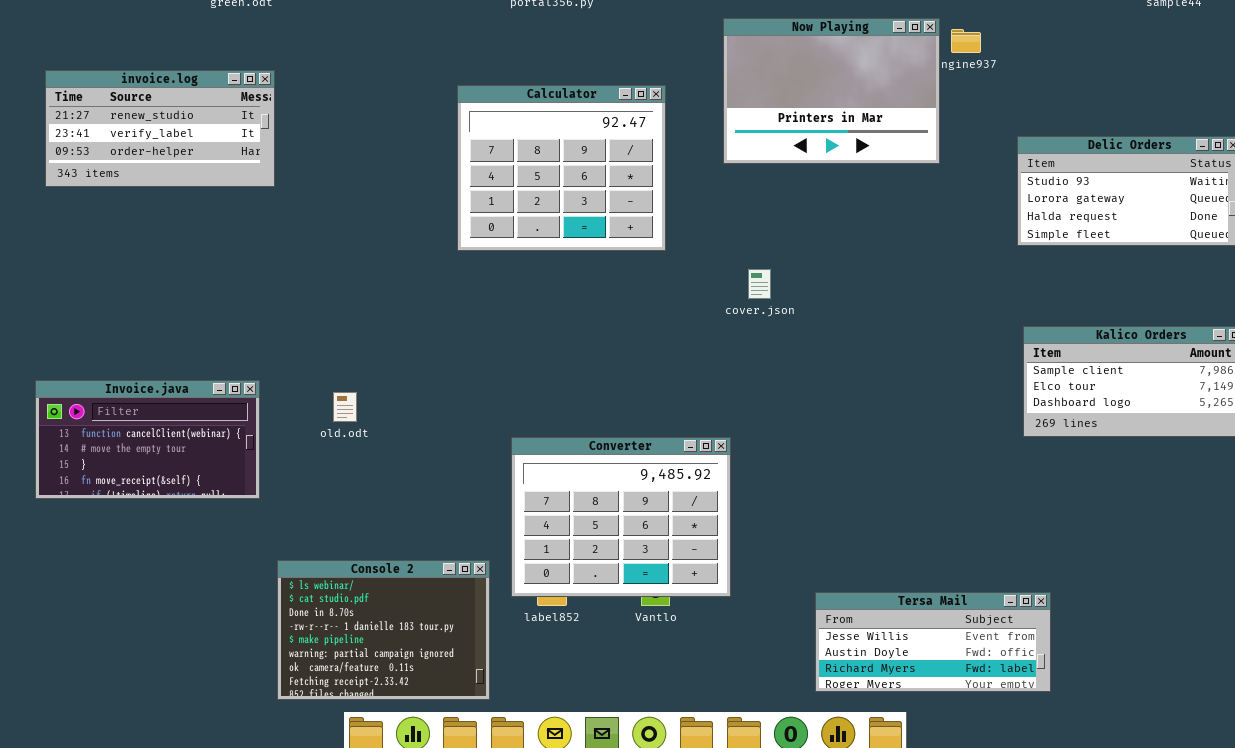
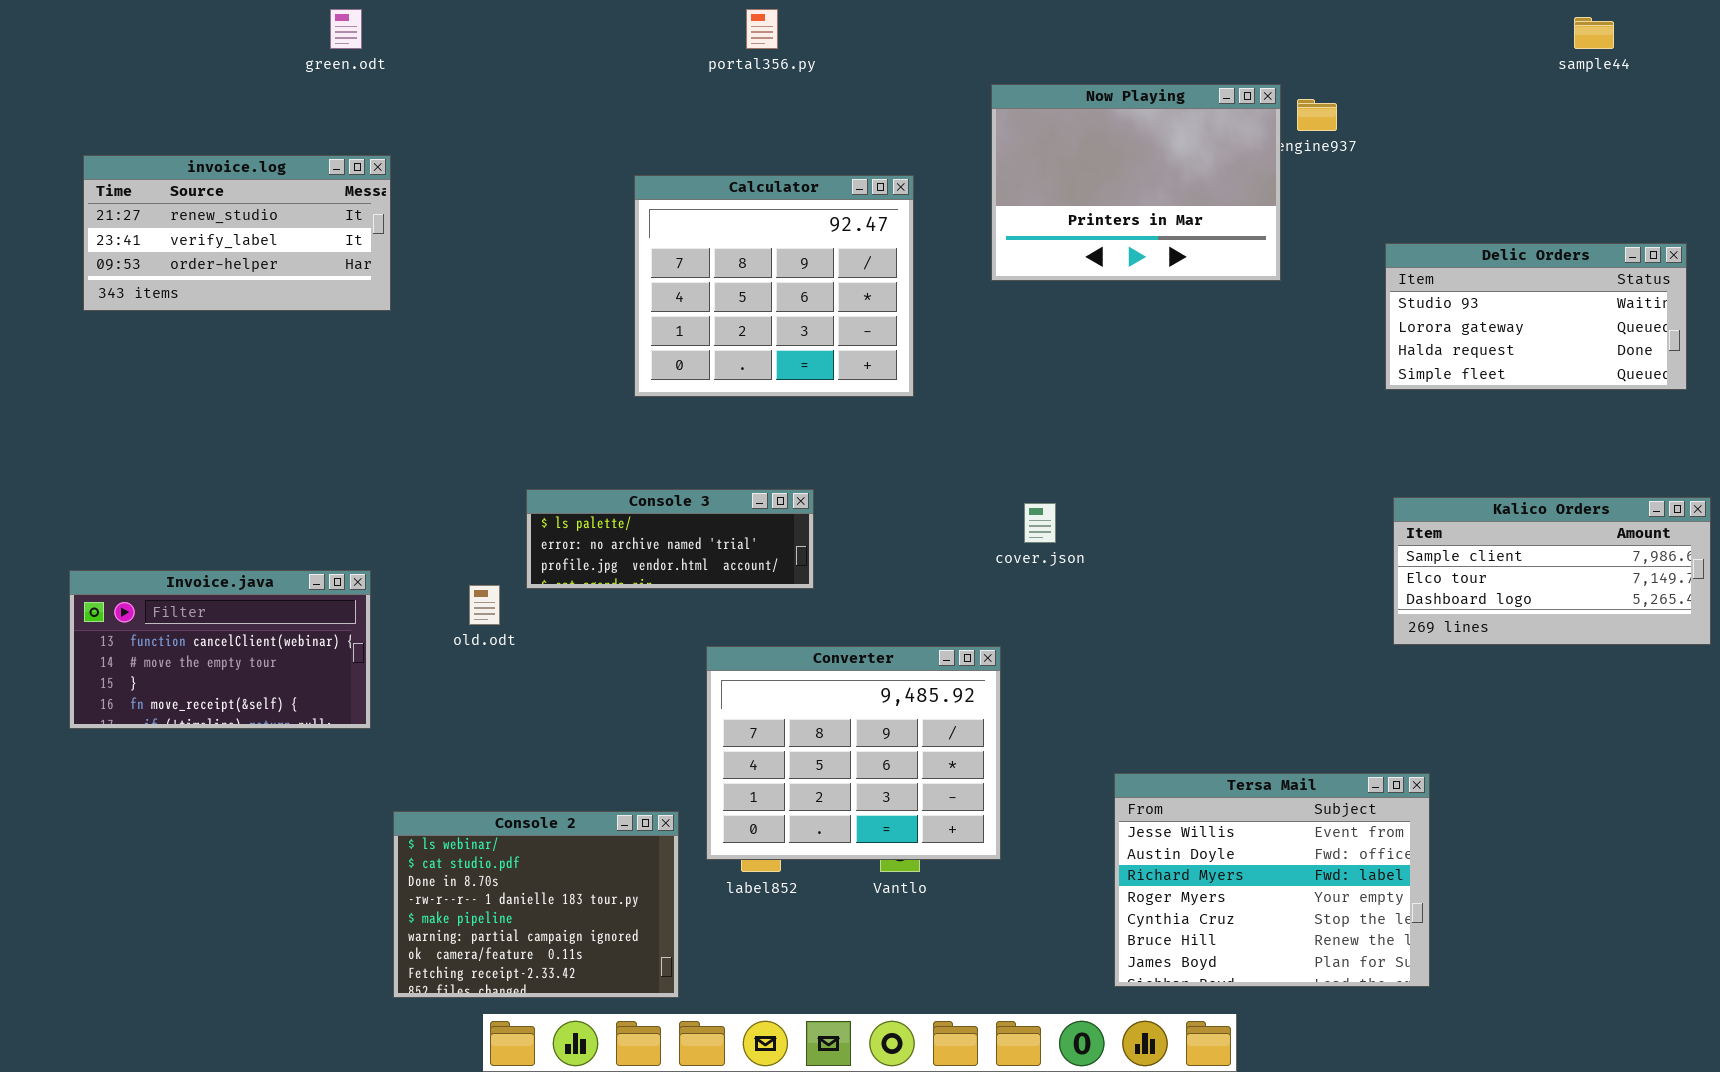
cover.json: [748,269,771,299] -> [1024,503,1056,543], moved
Console 3: none -> [526,489,814,589], opened
Tersa Mail: [815,592,1051,692] -> [1114,773,1430,987], resized

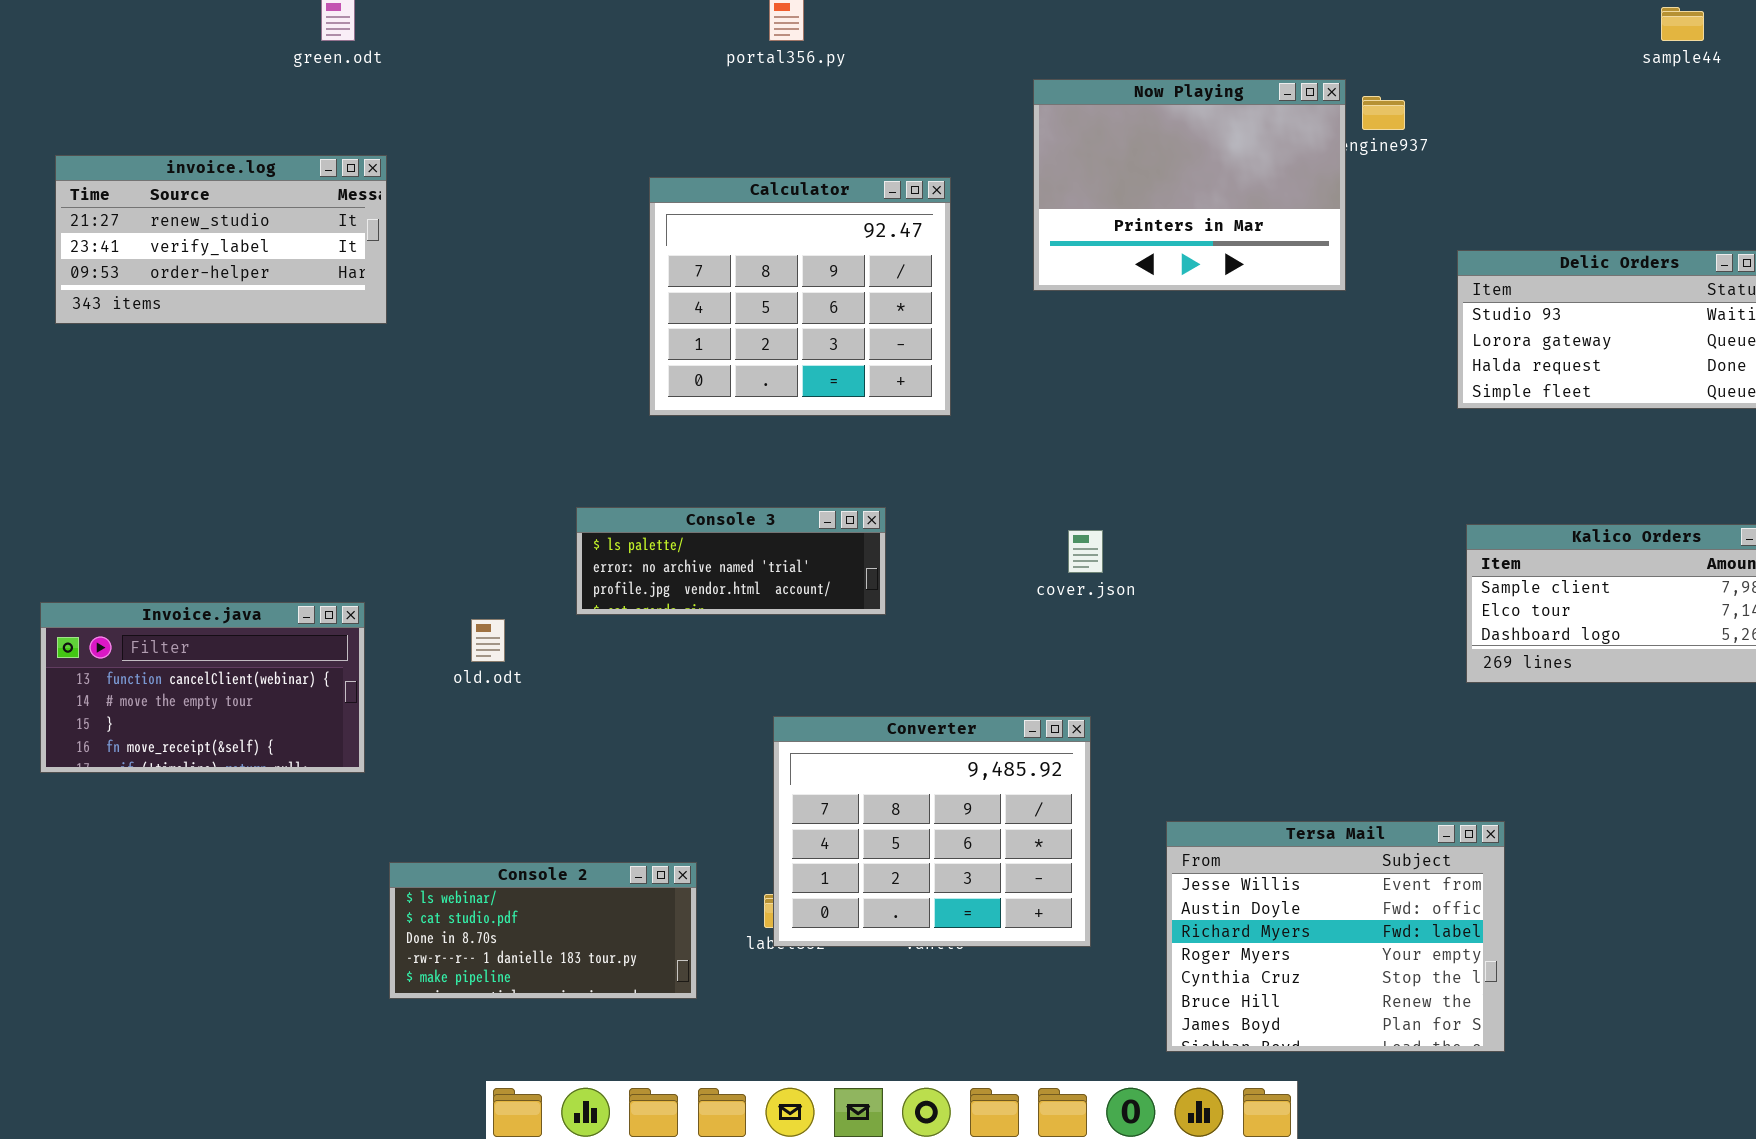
Console 3: [526,489,814,589] -> [576,507,886,615], moved
Converter: [706,646,1001,860] -> [773,716,1091,947], moved
Console 2: [393,811,679,998] -> [389,862,697,999], resized

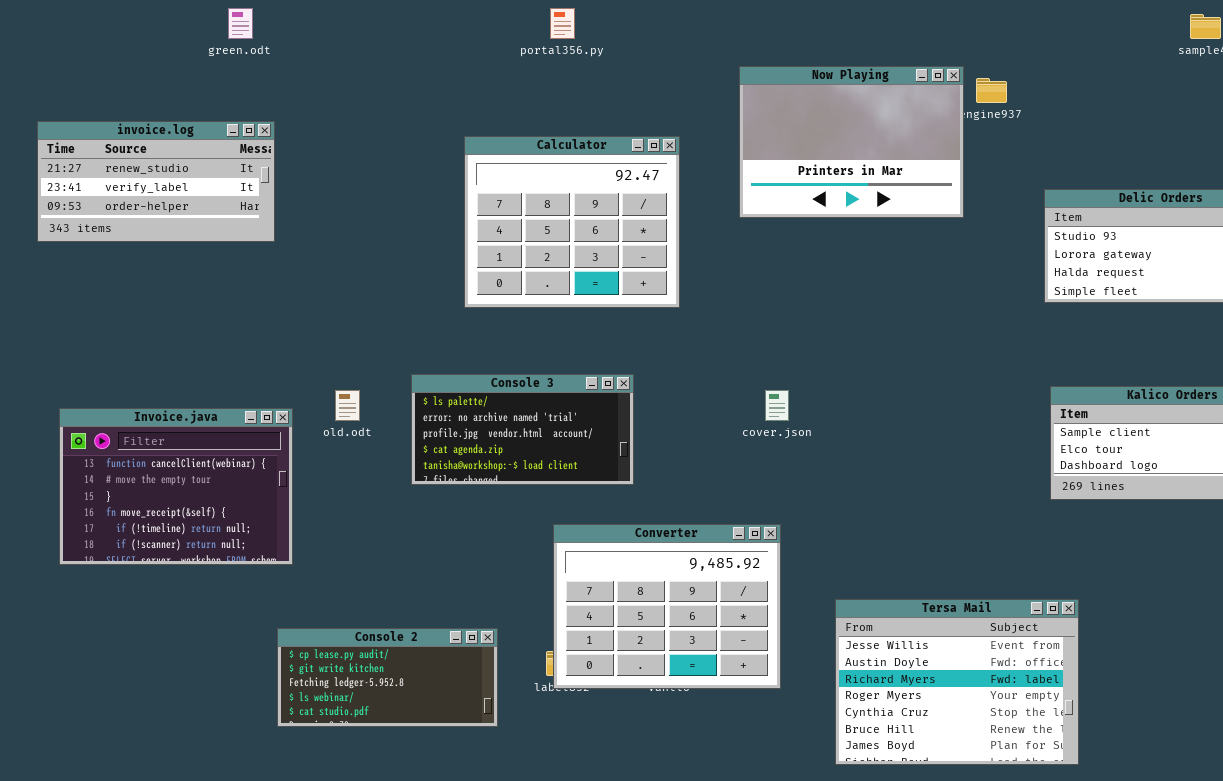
Console 3: [576,507,886,615] -> [411,374,634,485], resized
Invoice.java: [40,602,365,773] -> [59,408,293,565], moved, resized
old.odt: [471,619,505,662] -> [335,390,360,421], moved
Console 2: [389,862,697,999] -> [277,628,498,727], scrolled up 3 rows

